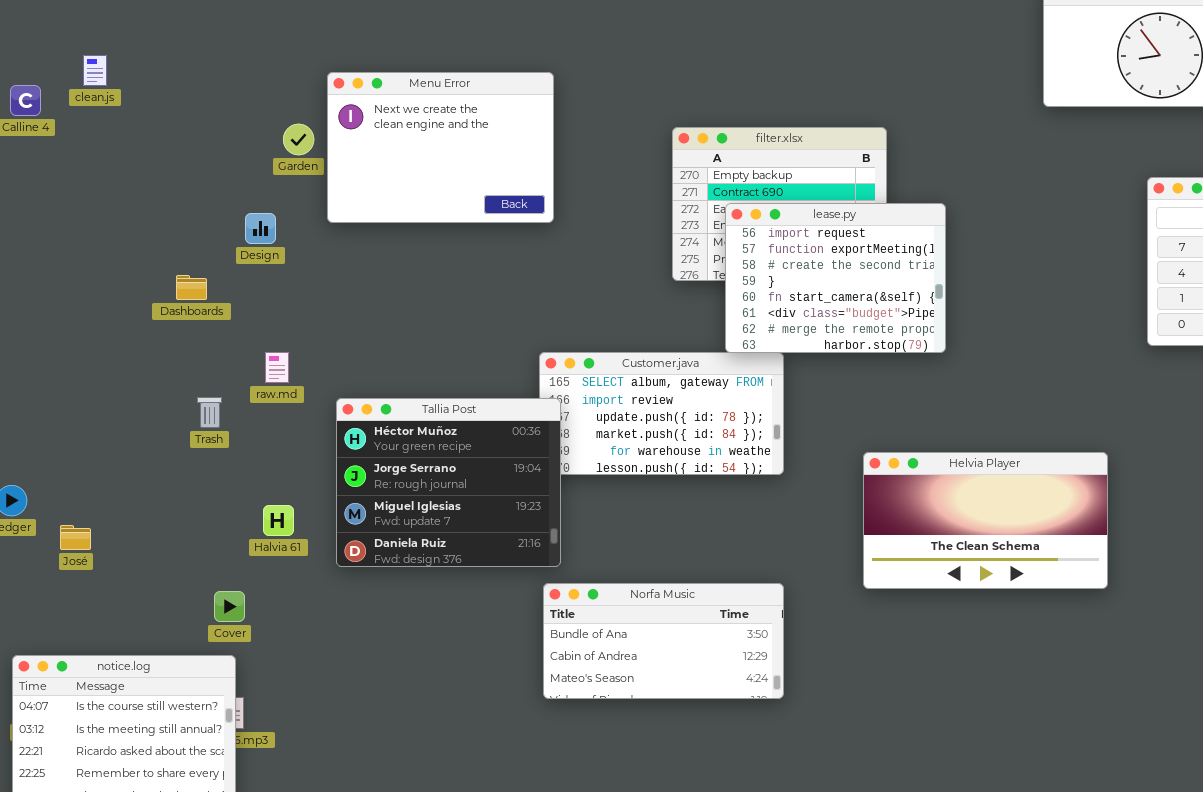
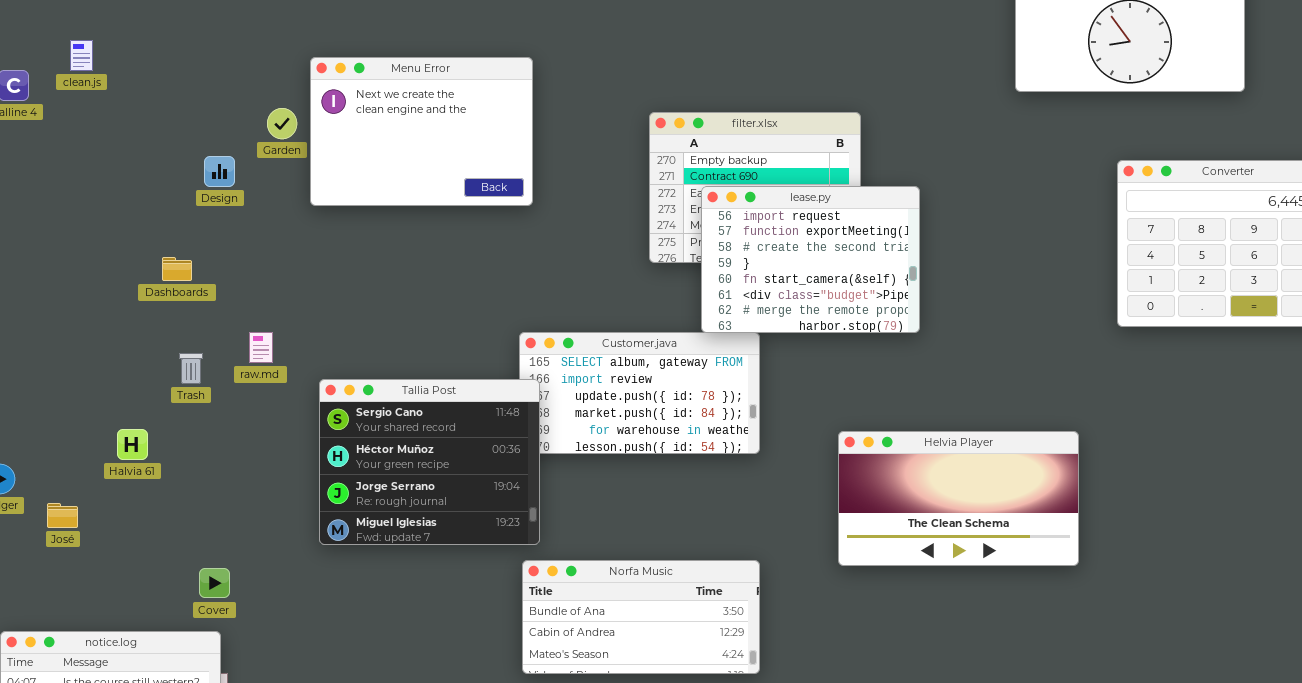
Design: [245,213,276,244] -> [204,156,235,187], moved
Trash: [197,397,222,428] -> [179,353,203,384], moved
Tallia Post: [336,398,561,567] -> [319,379,540,545], scrolled up 1 row
Halvia 61: [263,505,294,536] -> [117,429,148,460], moved

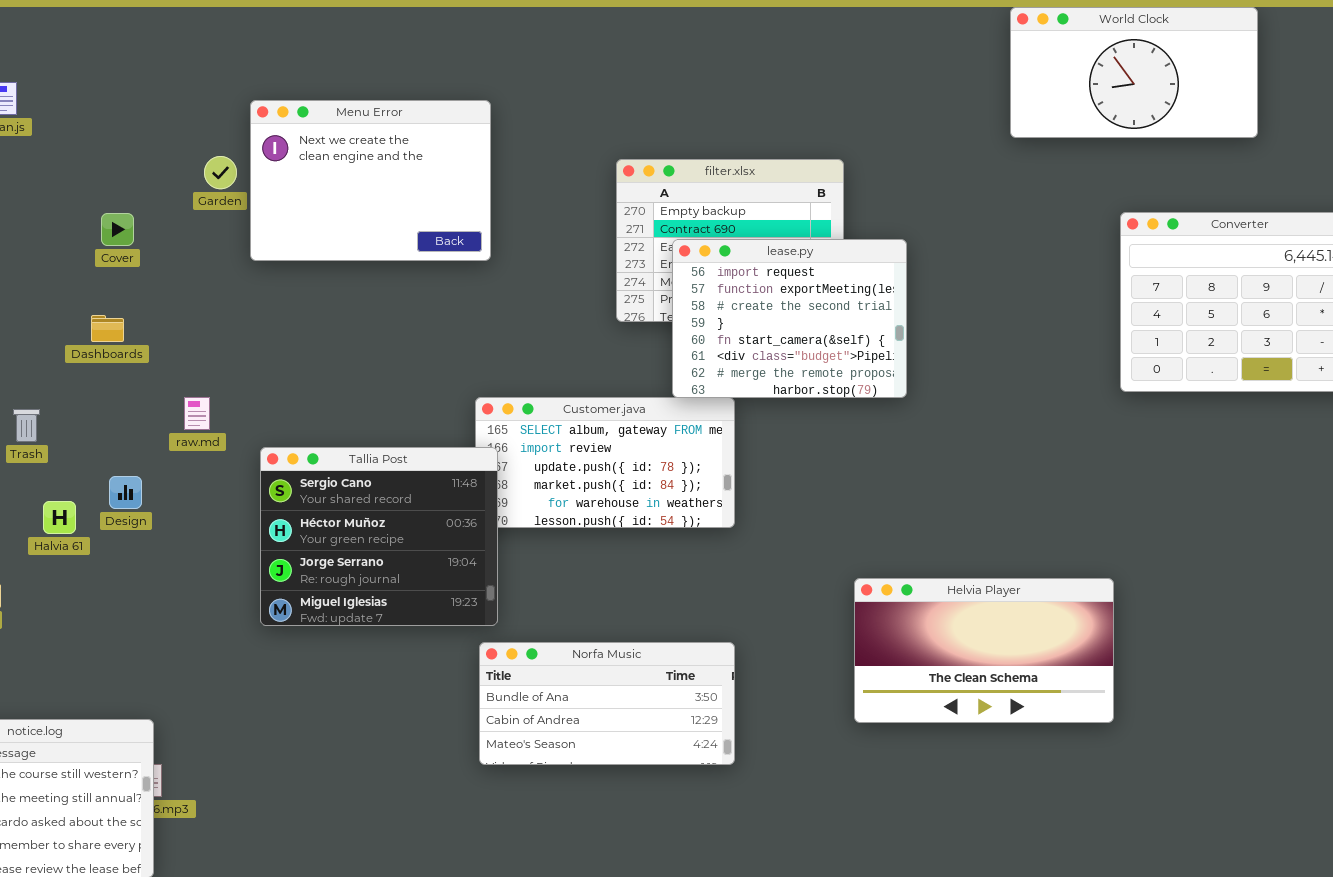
Design: [204,156,235,187] -> [109,476,142,509], moved
Trash: [179,353,203,384] -> [13,409,40,442], moved
Helvia Player: [838,431,1079,566] -> [854,578,1114,723], moved
Cover: [199,568,230,598] -> [101,213,134,246], moved

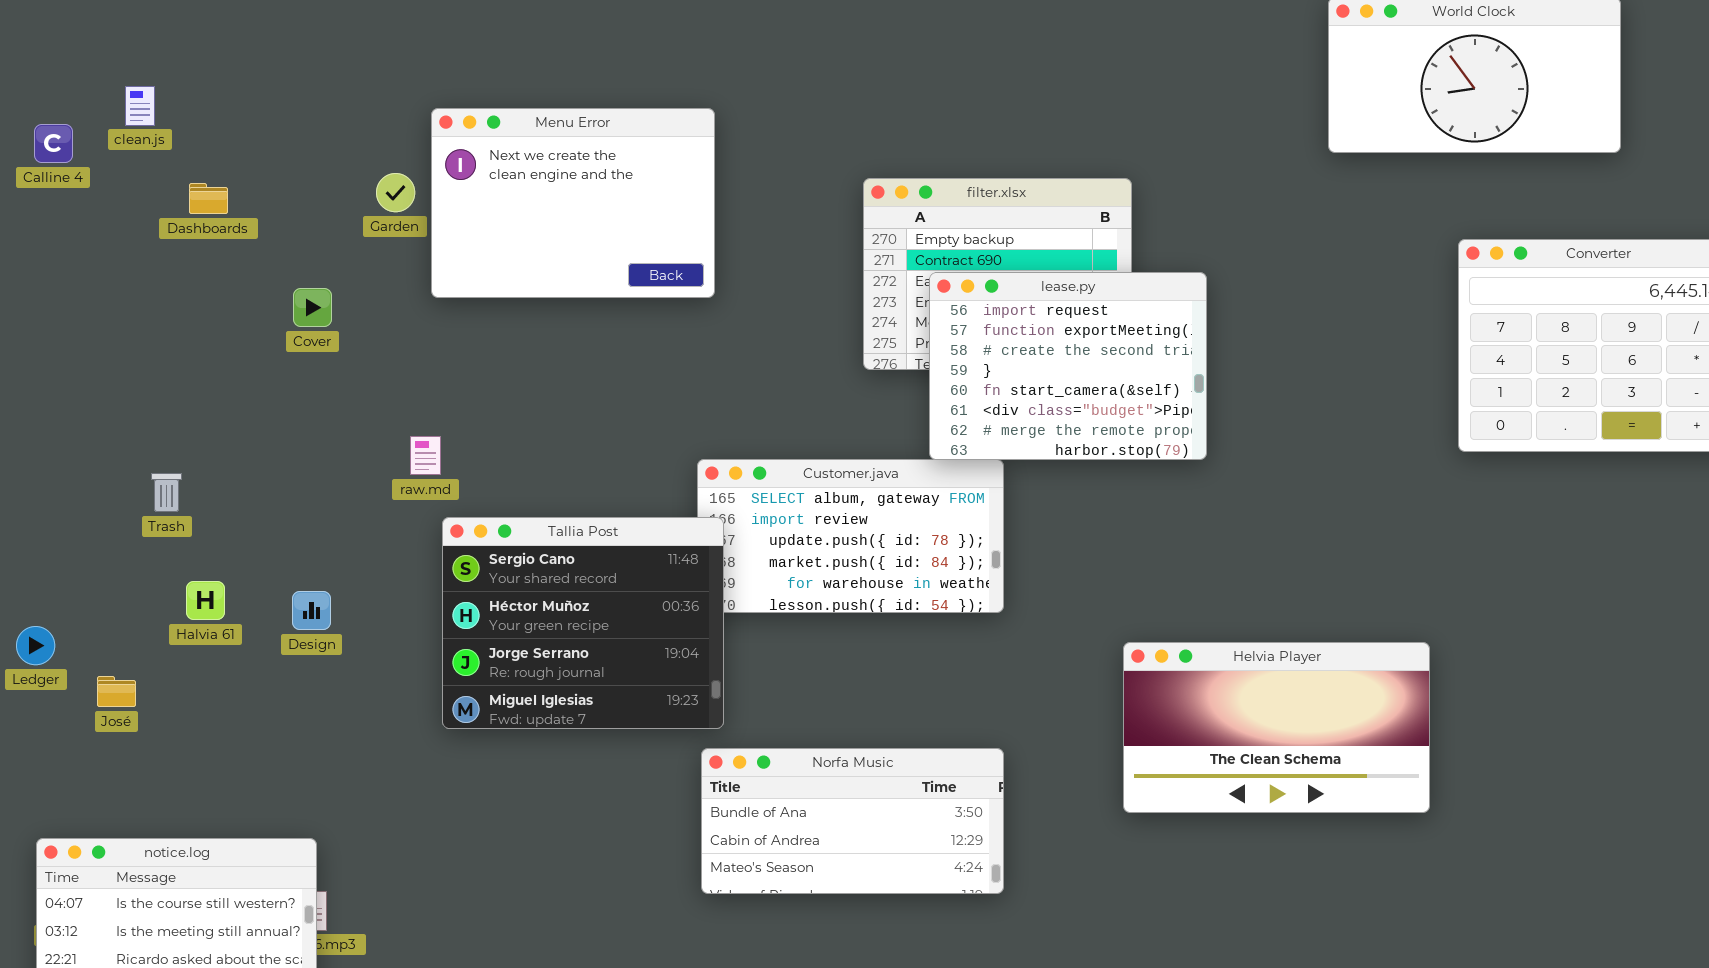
Cover: [101,213,134,246] -> [293,288,332,327], moved
Dashboards: [91,315,124,342] -> [189,183,228,214], moved
raw.md: [184,397,210,430] -> [410,436,441,475], moved
Design: [109,476,142,509] -> [292,591,331,630], moved
Helvia Player: [854,578,1114,723] -> [1123,642,1430,813], moved

